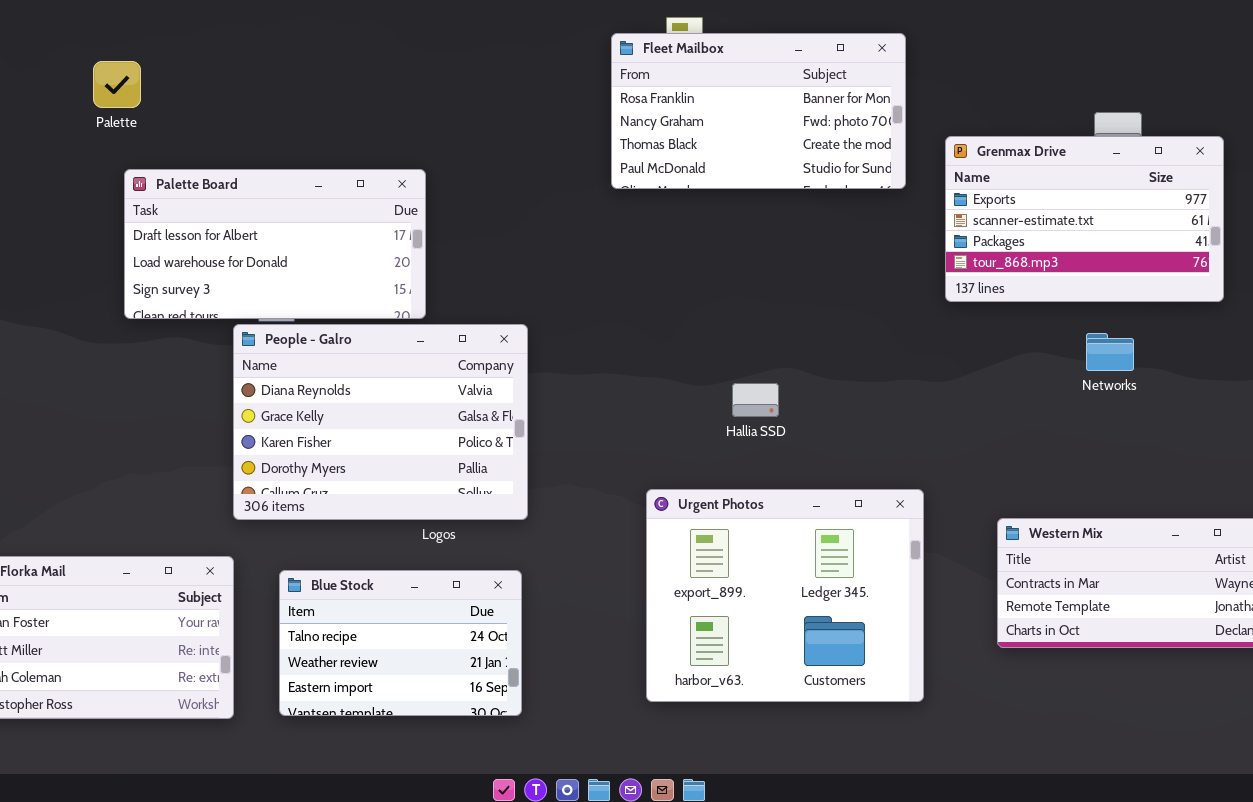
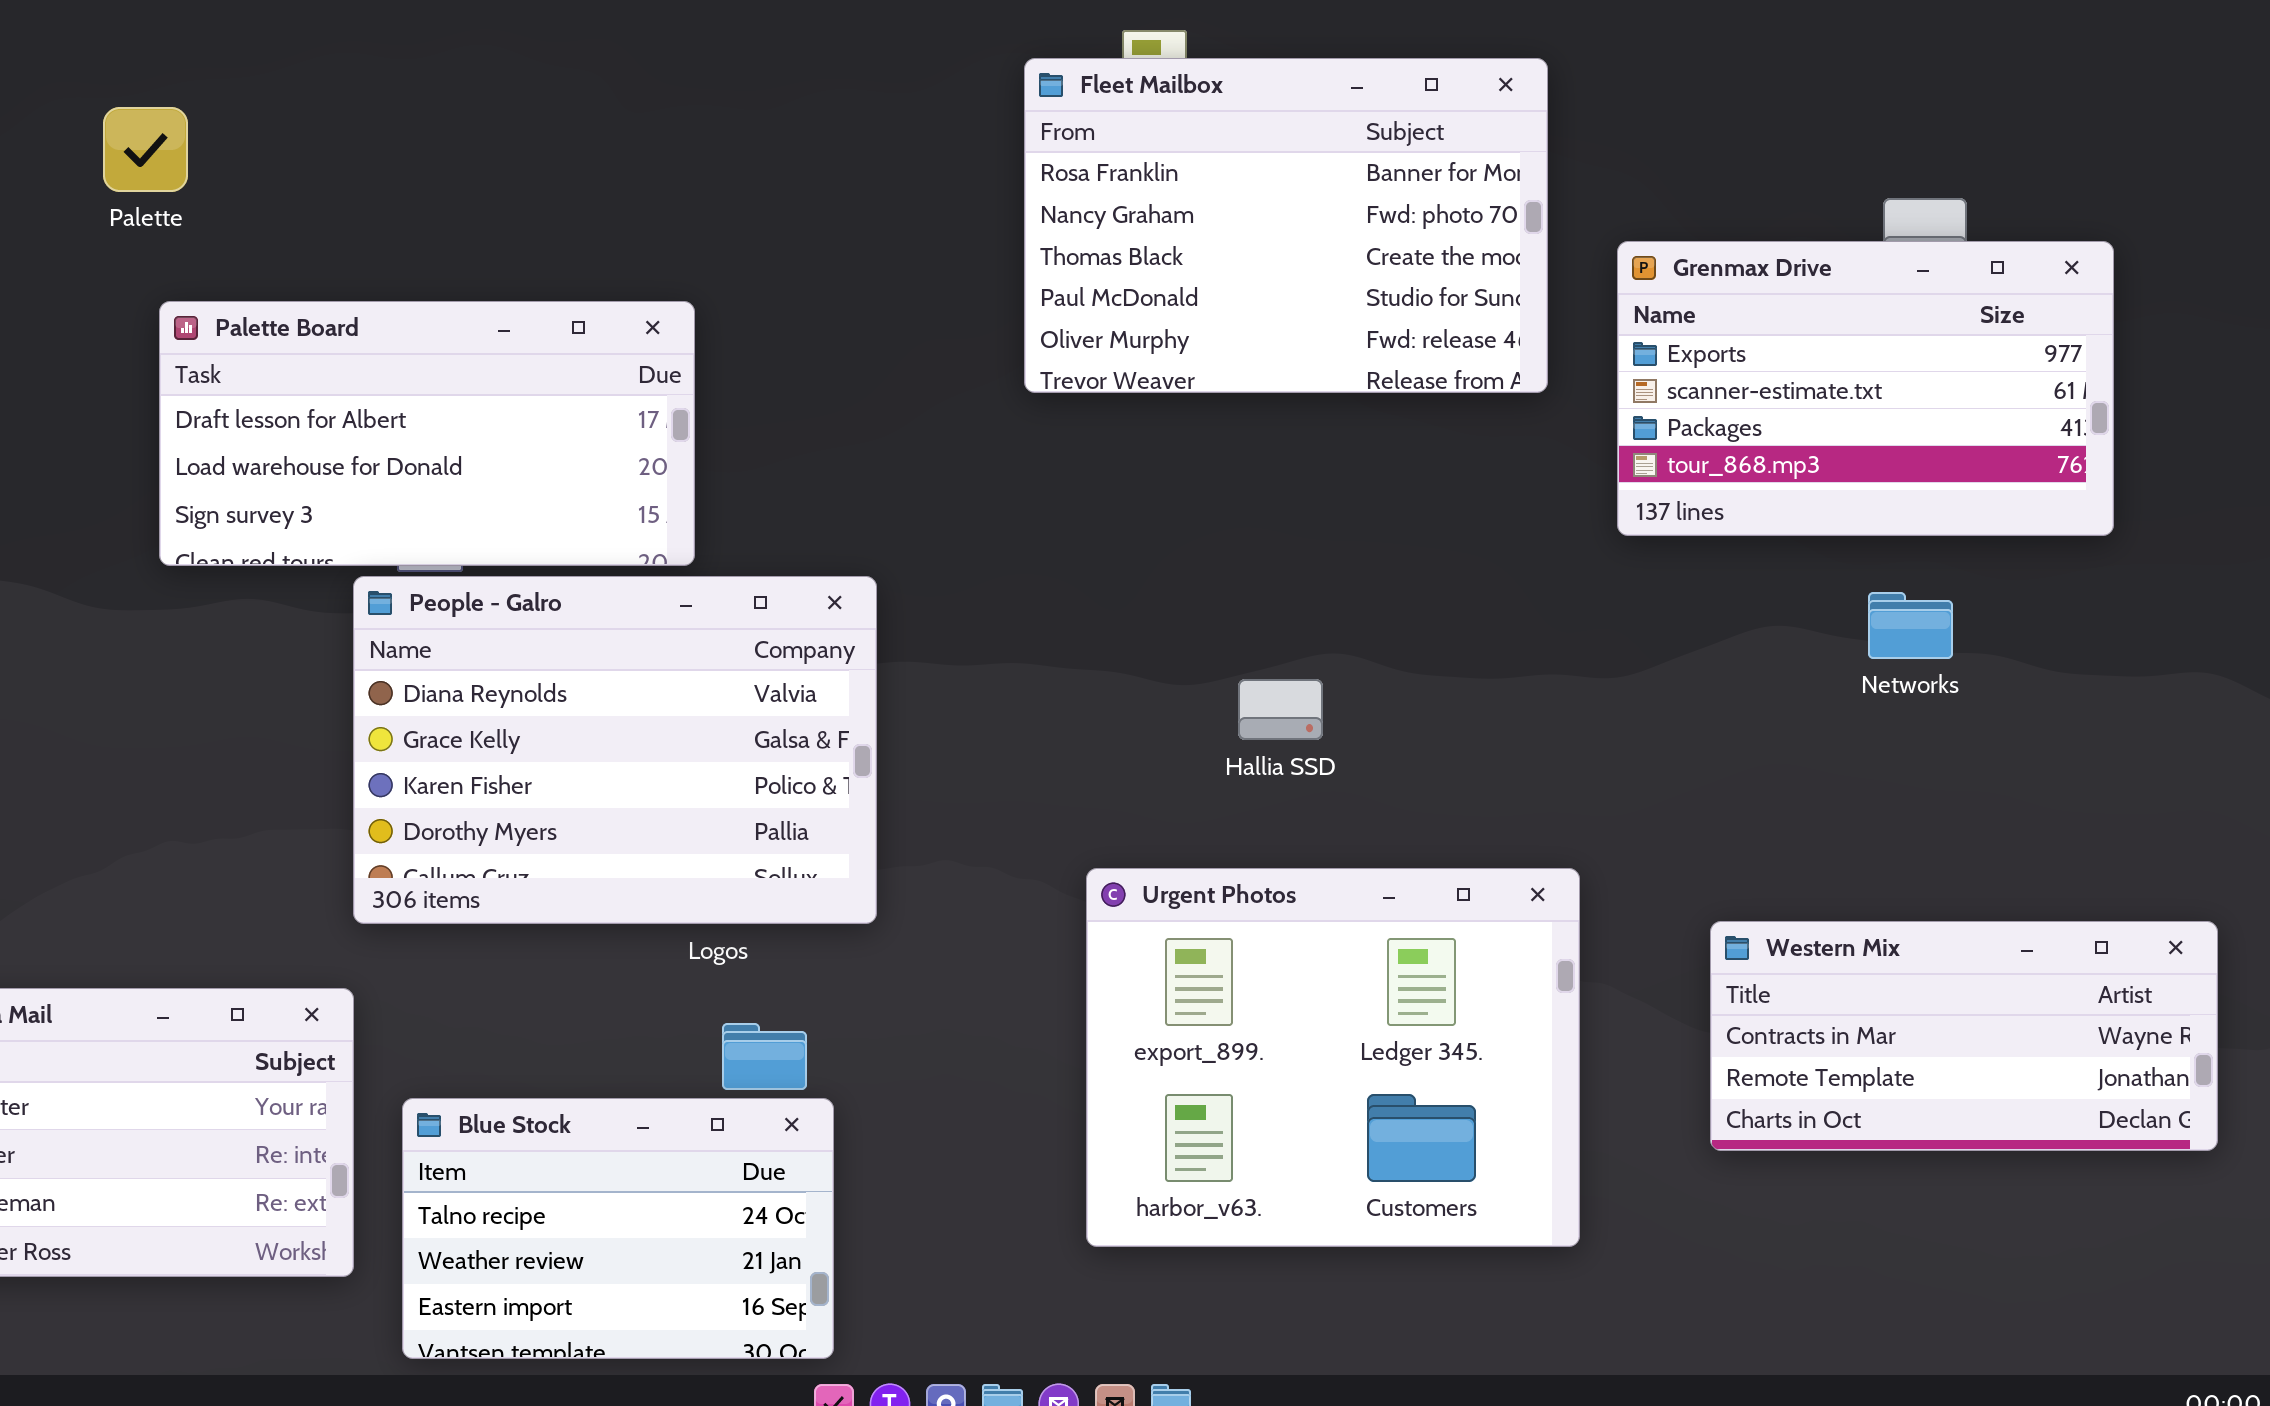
Fleet Mailbox: [611,33,906,189] -> [1024,58,1548,393], resized
Blue Stock: [279,570,522,716] -> [402,1098,834,1359], moved

